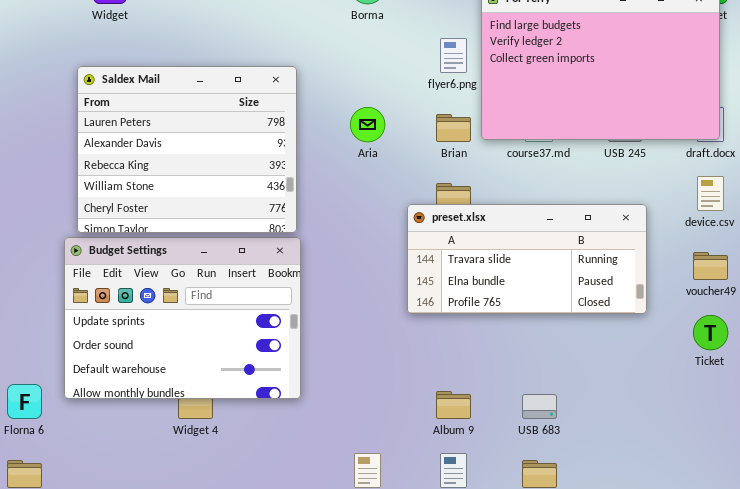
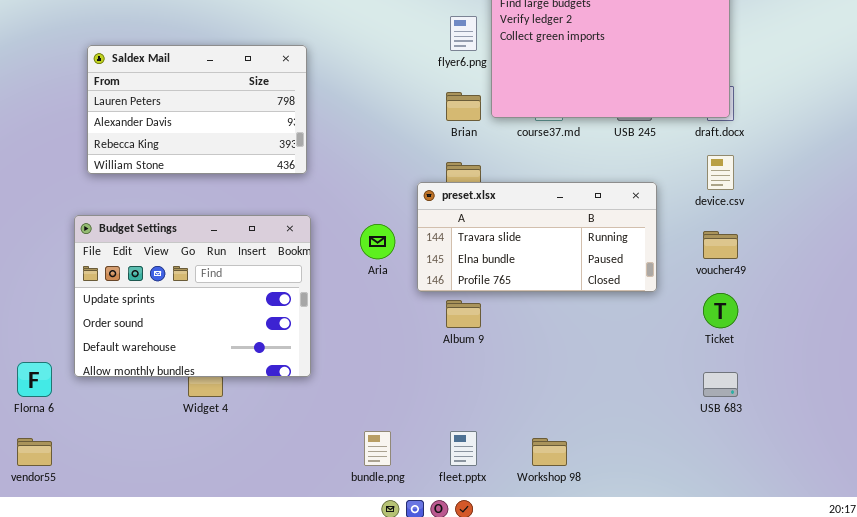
Saldex Mail: [77,66,297,233] -> [87,45,307,174], resized
Aria: [350,107,385,142] -> [360,224,395,259], moved
Album 9: [436,391,471,419] -> [446,300,481,328], moved
USB 683: [522,394,557,419] -> [703,372,738,397], moved

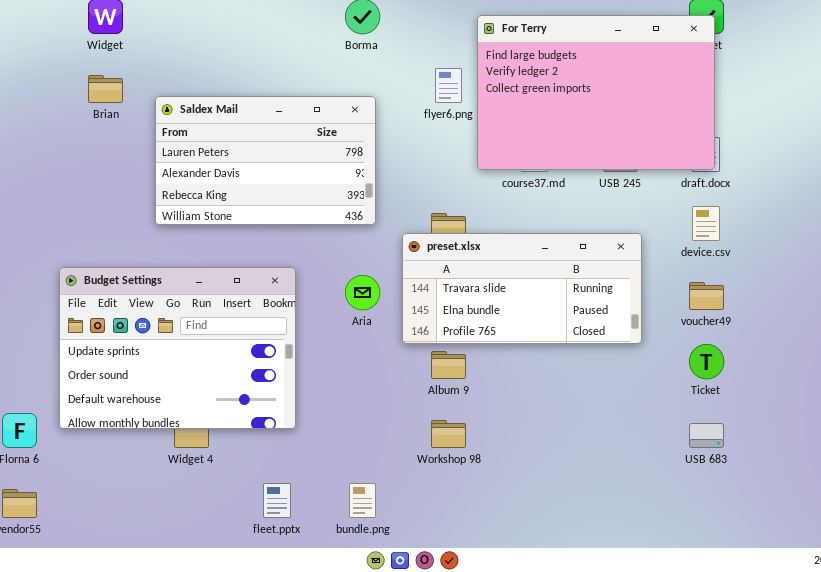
Saldex Mail: [87,45,307,174] -> [155,96,376,225], moved
Brian: [446,92,481,121] -> [88,75,123,103], moved
fleet.pptx: [450,431,477,466] -> [263,483,291,518], moved
Workshop 98: [532,438,567,466] -> [431,420,466,448], moved

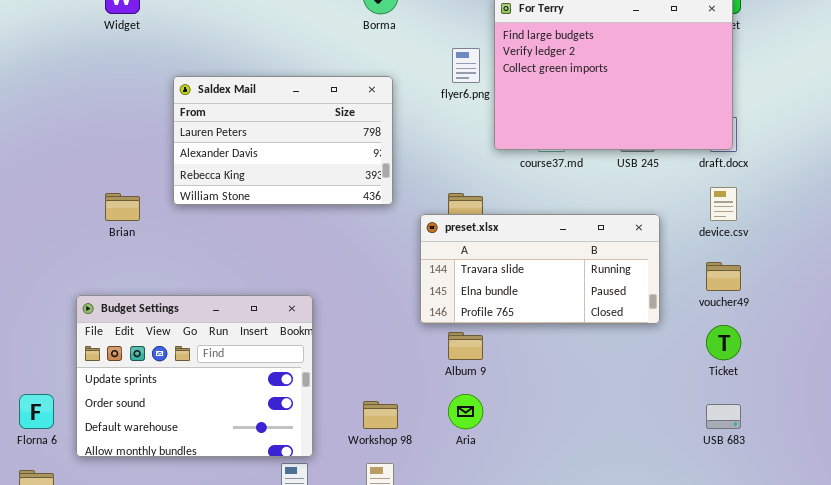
Brian: [88,75,123,103] -> [105,193,140,221], moved
Budget Settings: [59,267,296,429] -> [76,295,313,457], moved
Aria: [345,275,380,310] -> [448,394,483,429], moved
Workshop 98: [431,420,466,448] -> [363,401,398,429], moved

